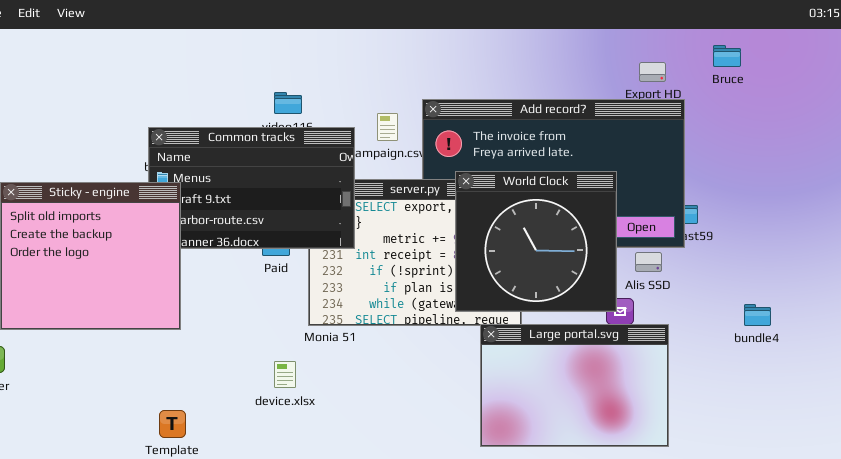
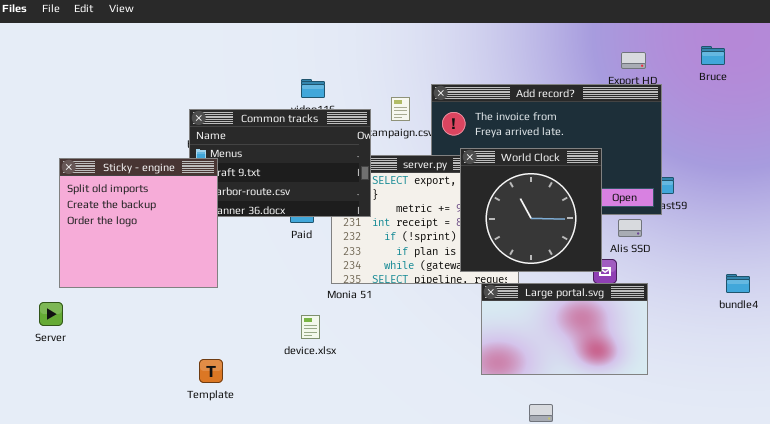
Bruce: [713,45,741,67] -> [701,46,725,65], moved
bundle4: [744,304,771,326] -> [726,274,750,293], moved
Large portal.svg: [480,324,669,447] -> [481,283,648,375], resized

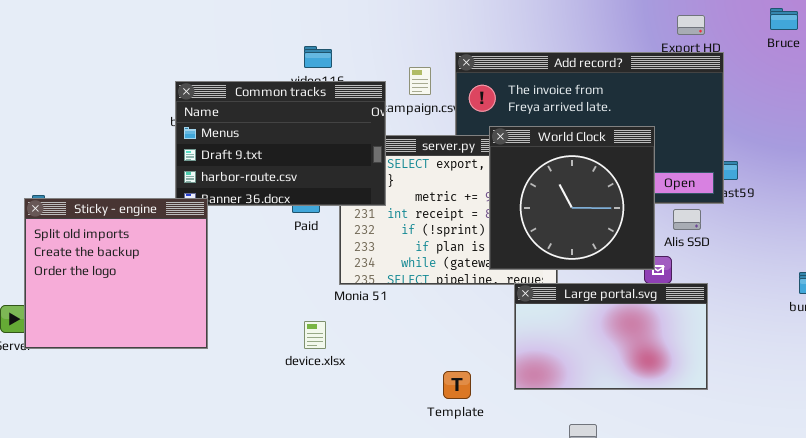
Sticky - engine: [59,158,218,288] -> [24,198,208,349], moved
Template: [199,359,223,383] -> [443,371,471,399], moved

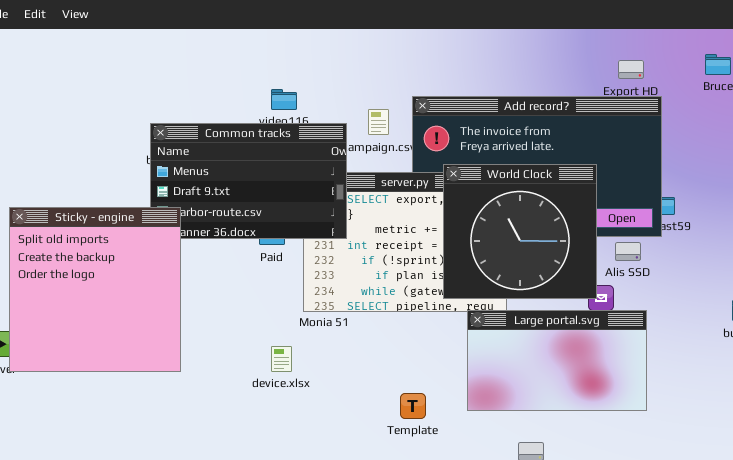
Sticky - engine: [24,198,208,349] -> [9,207,181,372], resized

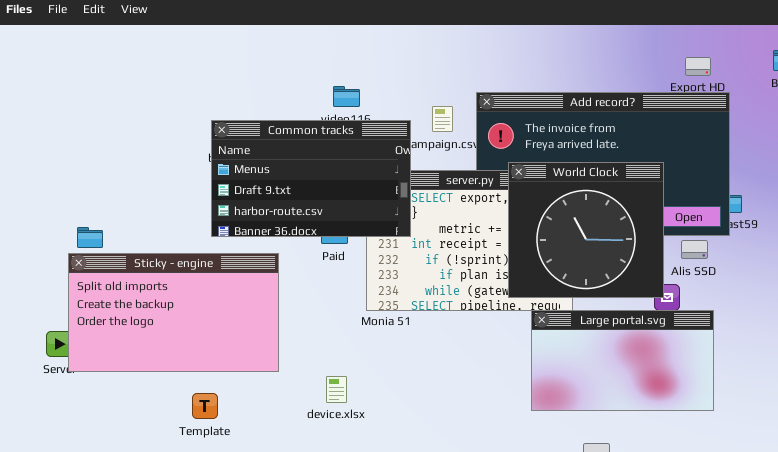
Sticky - engine: [9,207,181,372] -> [68,253,279,372], resized
device.xlsx: [271,346,292,372] -> [326,376,347,403], moved
Template: [400,393,426,419] -> [192,393,218,419], moved

